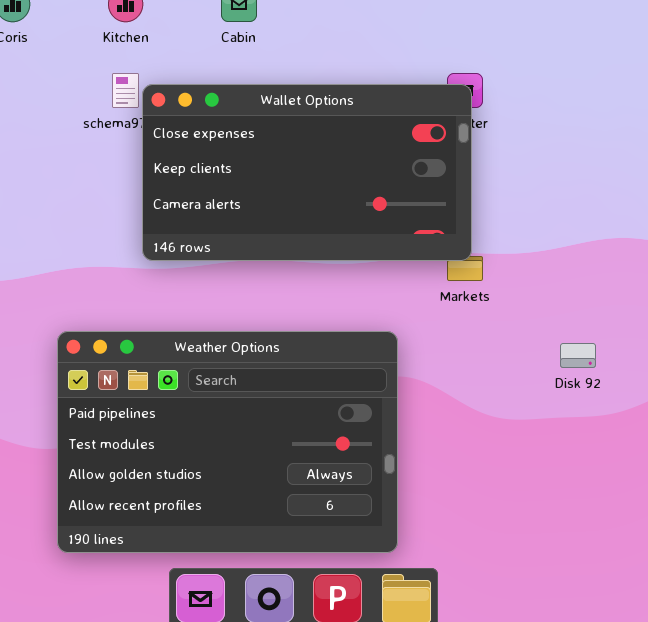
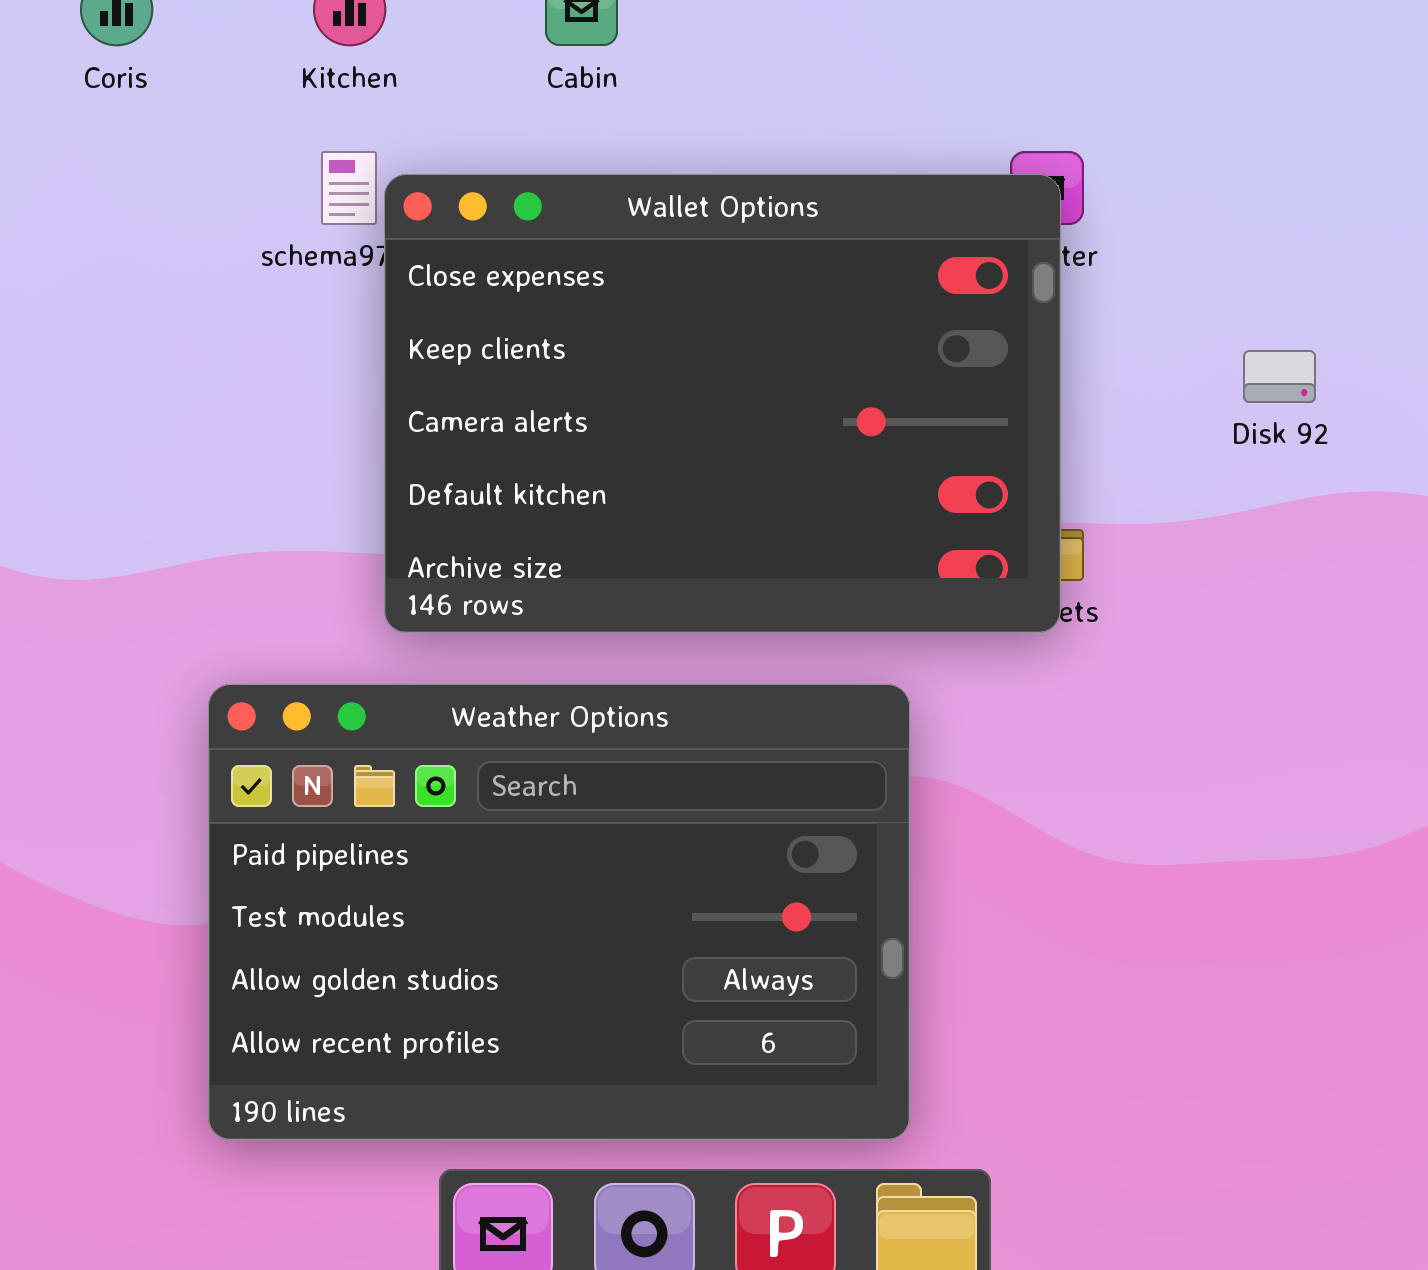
Wallet Options: [142,84,472,261] -> [384,174,1061,633], resized
Disk 92: [560,343,596,368] -> [1243,350,1316,403], moved

